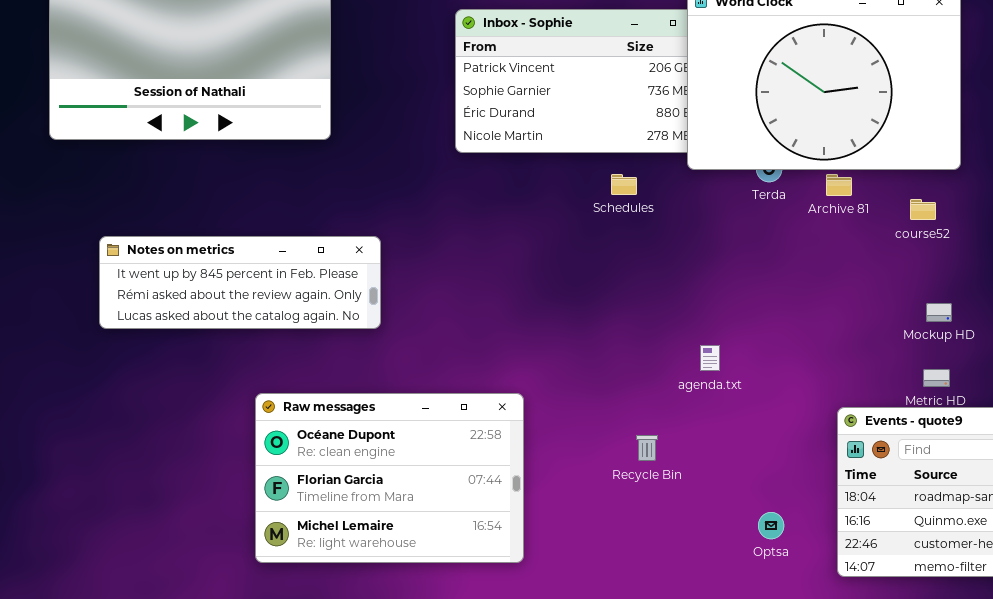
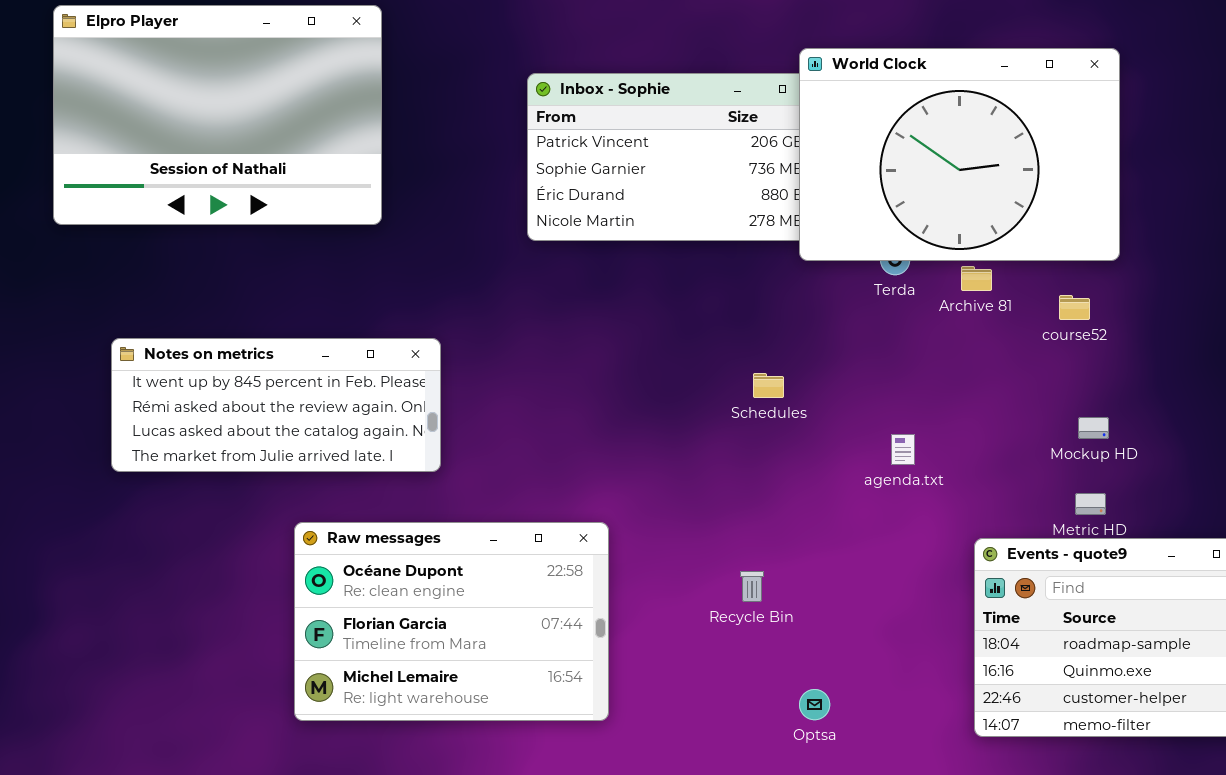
Schedules: [611,174,637,195] -> [753,373,784,398], moved
Notes on metrics: [99,236,381,329] -> [111,338,441,472], resized
agenda.txt: [700,345,720,371] -> [891,434,915,465], moved
Optsa: [758,512,784,539] -> [799,689,830,720], moved

